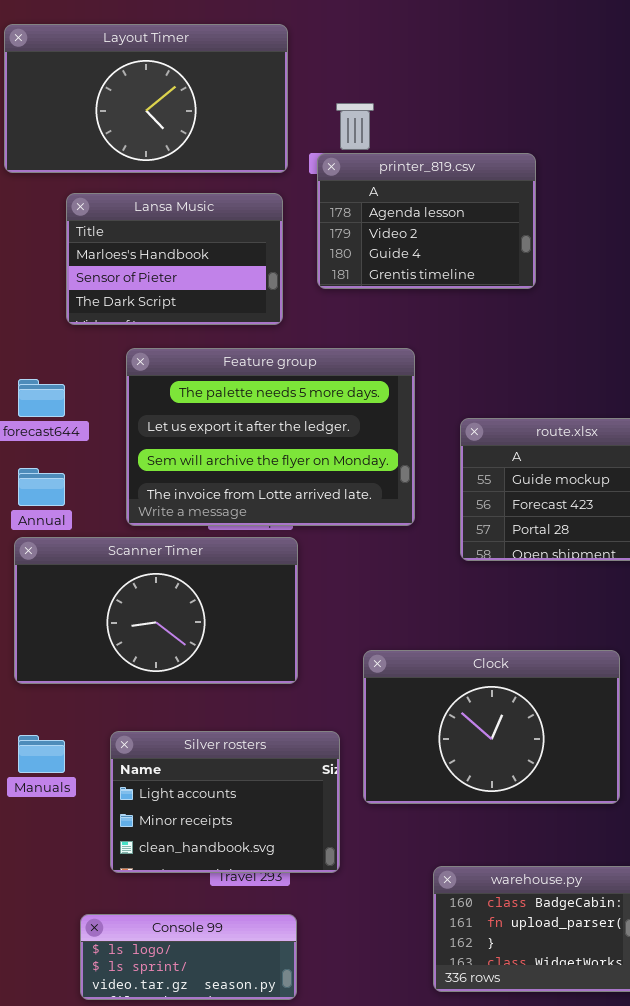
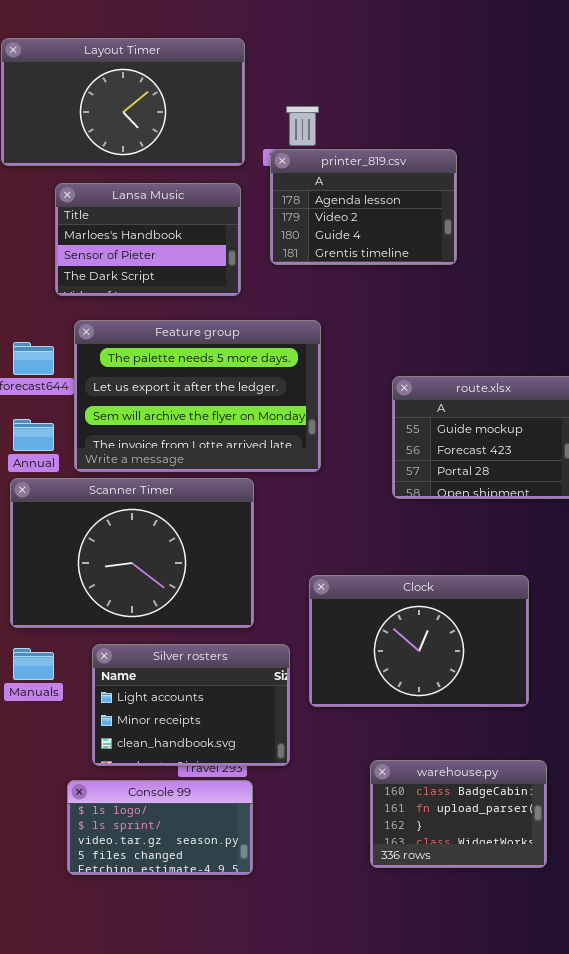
Feature group: [126,348,415,526] -> [74,320,321,472], moved
Scanner Timer: [14,537,298,684] -> [10,478,254,628], resized
Console 99: [80,914,297,1000] -> [67,780,253,875], resized

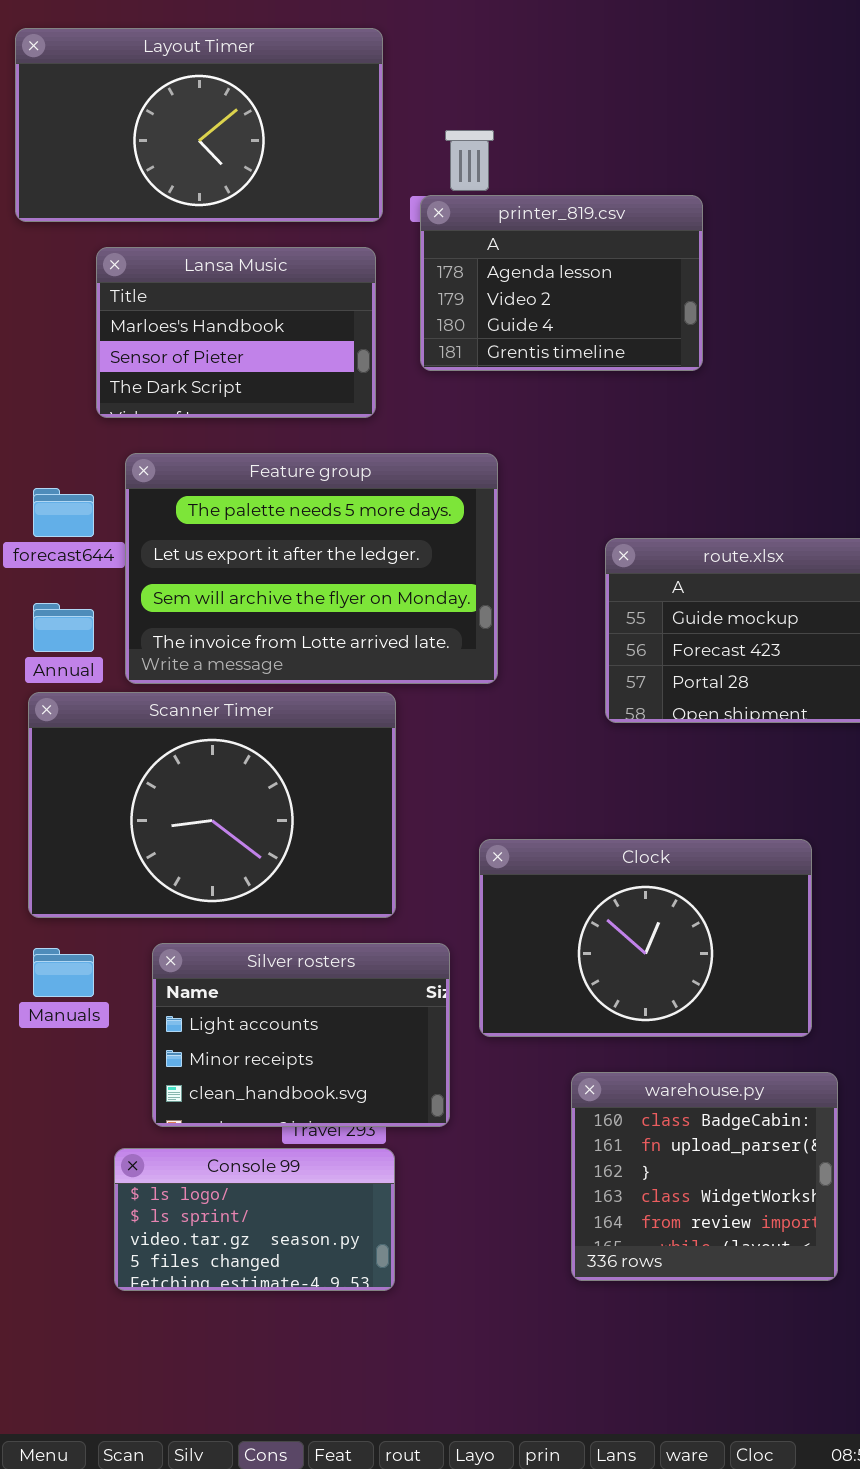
warehouse.py: [370,760,547,868] -> [571,1072,838,1281], resized

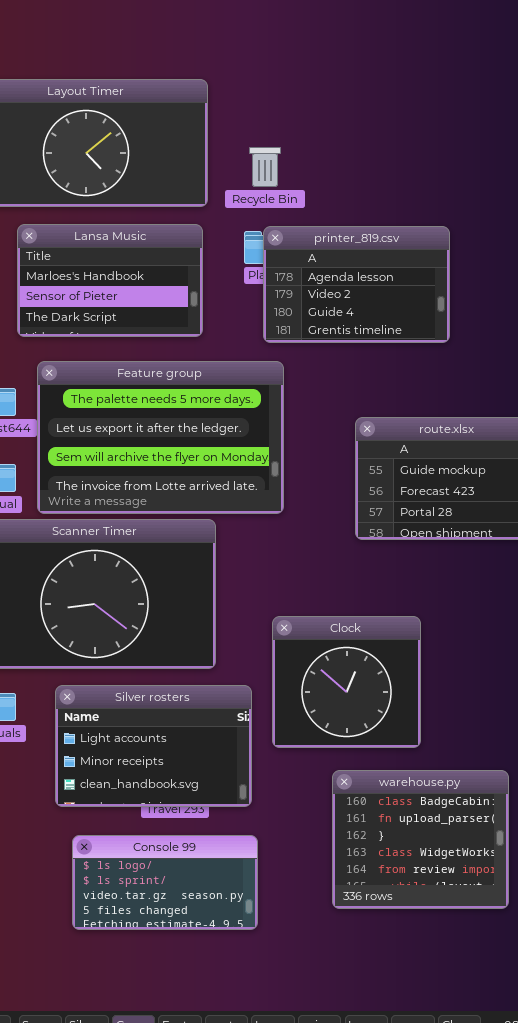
printer_819.csv: [420,195,703,371] -> [263,226,450,343], moved
Clock: [479,839,812,1037] -> [272,616,421,748], resized
Console 99: [114,1148,395,1291] -> [72,835,258,930], moved

